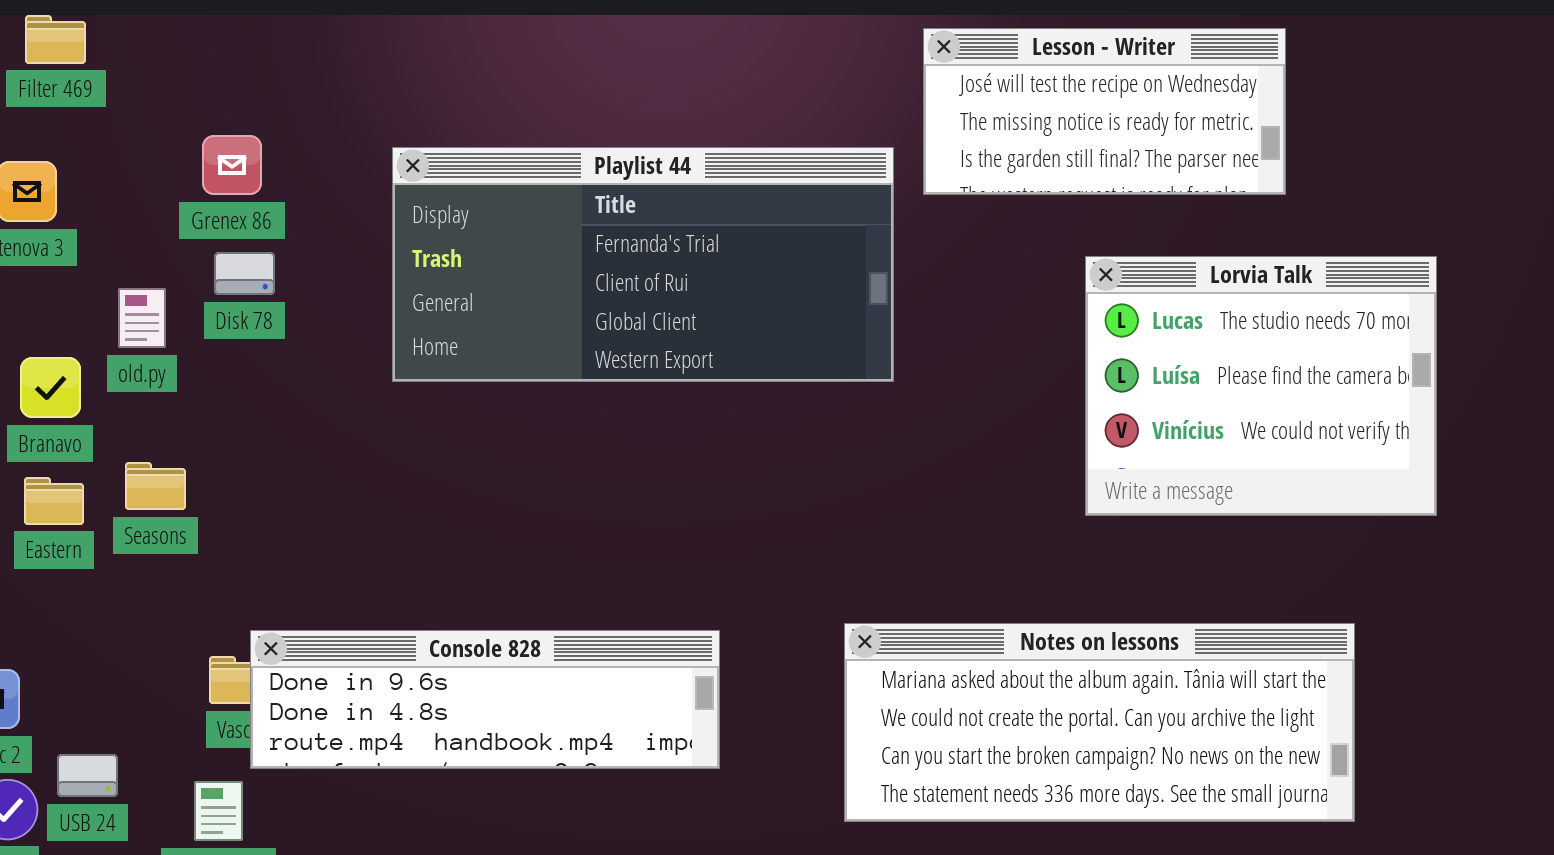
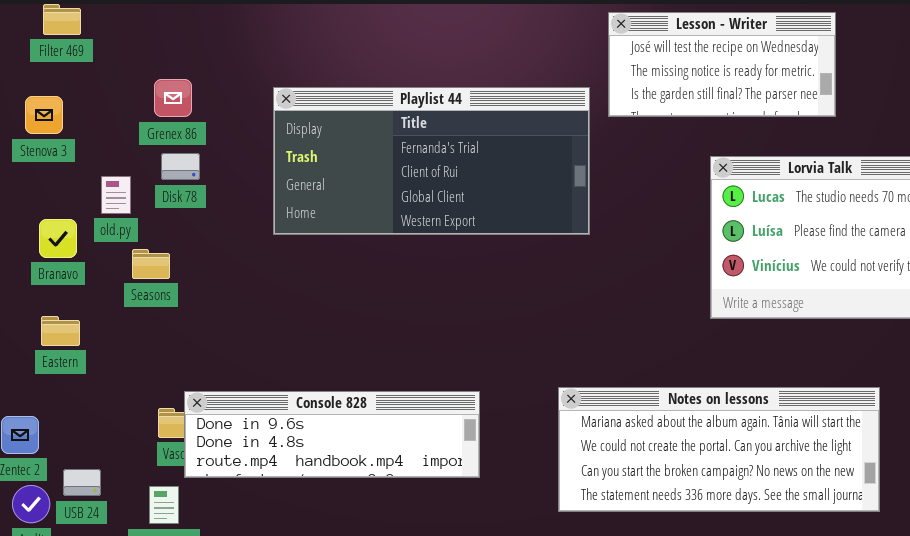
Seasons: [125,462,186,510] -> [132,249,170,279], moved
Eastern: [24,477,84,525] -> [41,316,80,346], moved

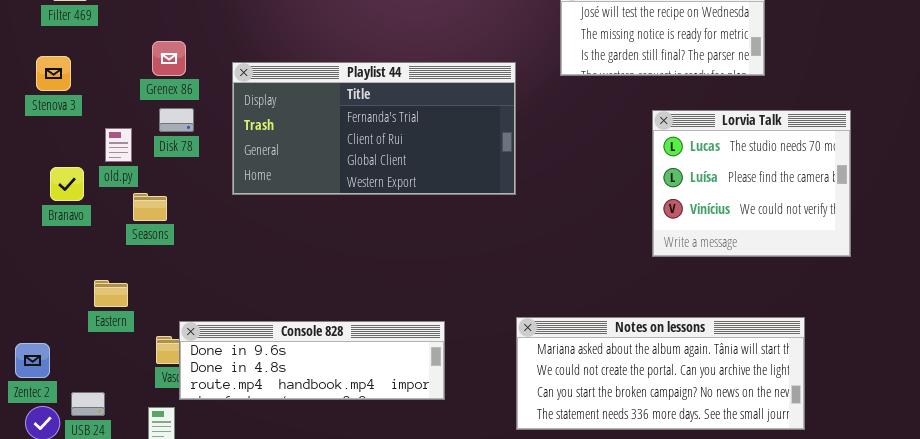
Playlist 44: [273,87,590,235] -> [232,62,516,195], moved
Eastern: [41,316,80,346] -> [94,280,128,307], moved

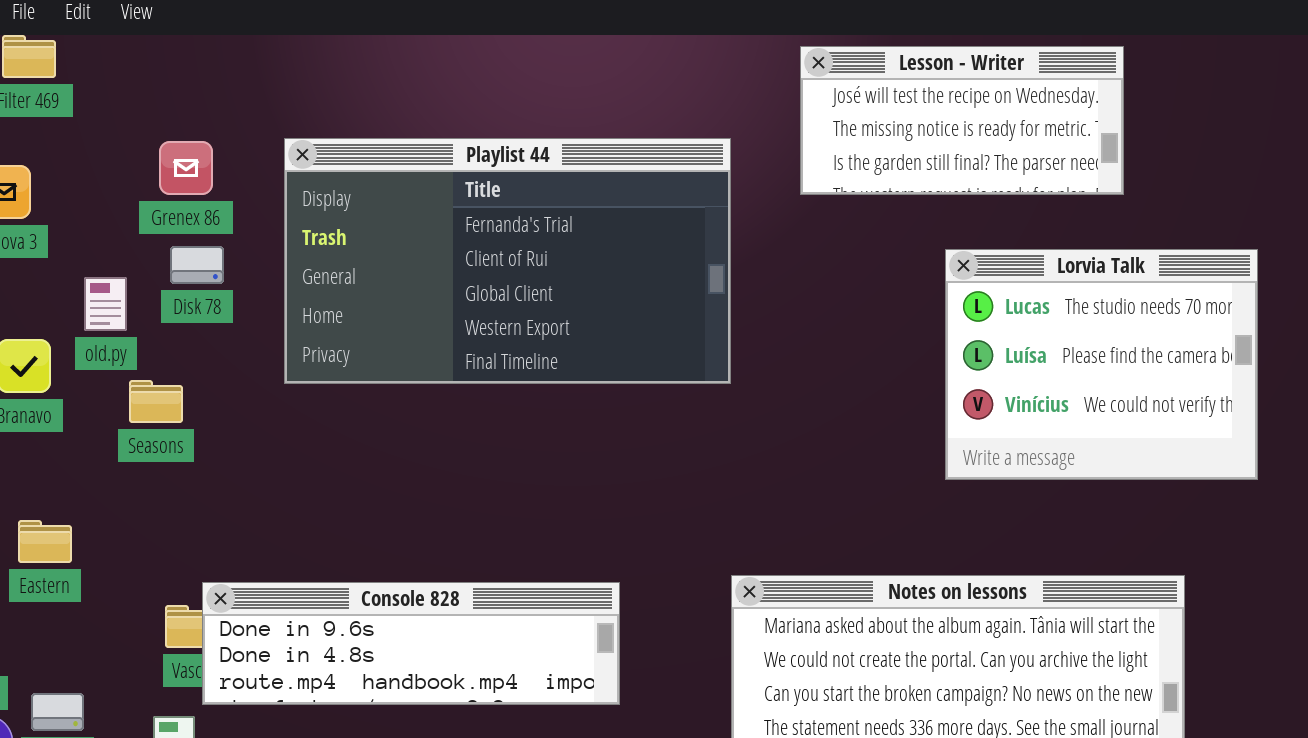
Playlist 44: [232,62,516,195] -> [284,138,731,384], resized
Eastern: [94,280,128,307] -> [18,520,72,563], moved

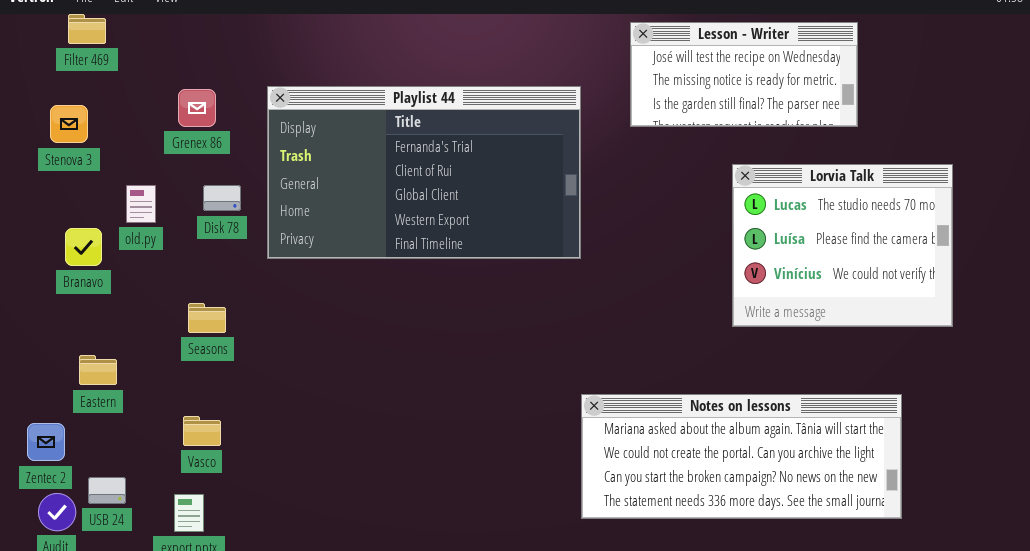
Disk 78: [170,246,224,284] -> [203,185,241,211], moved
Seasons: [129,380,183,423] -> [188,303,226,333], moved
Console 828: [202,582,620,705] -> none, closed

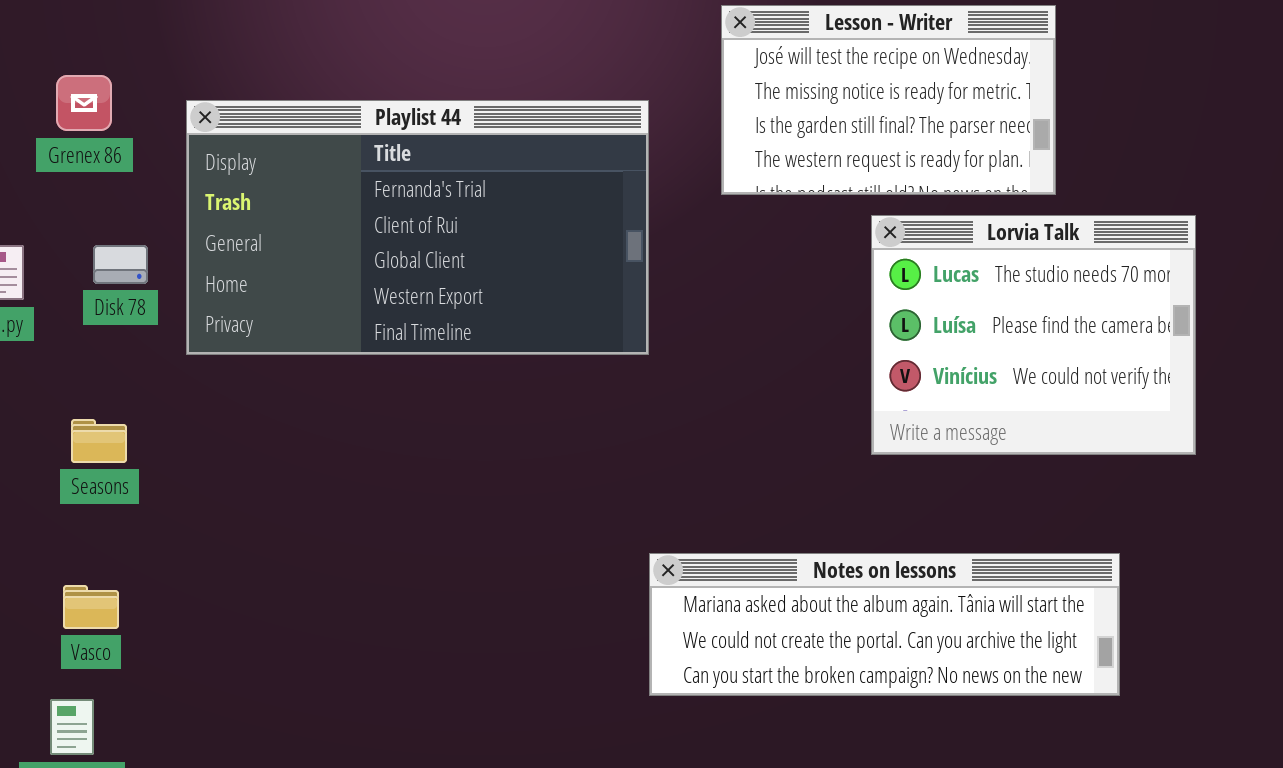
Lesson - Writer: [630,22,858,127] -> [721,5,1056,195], resized
Grenex 86: [178,89,216,127] -> [56,75,112,131], moved
Notes on lessons: [581,394,902,519] -> [649,553,1120,696], resized

